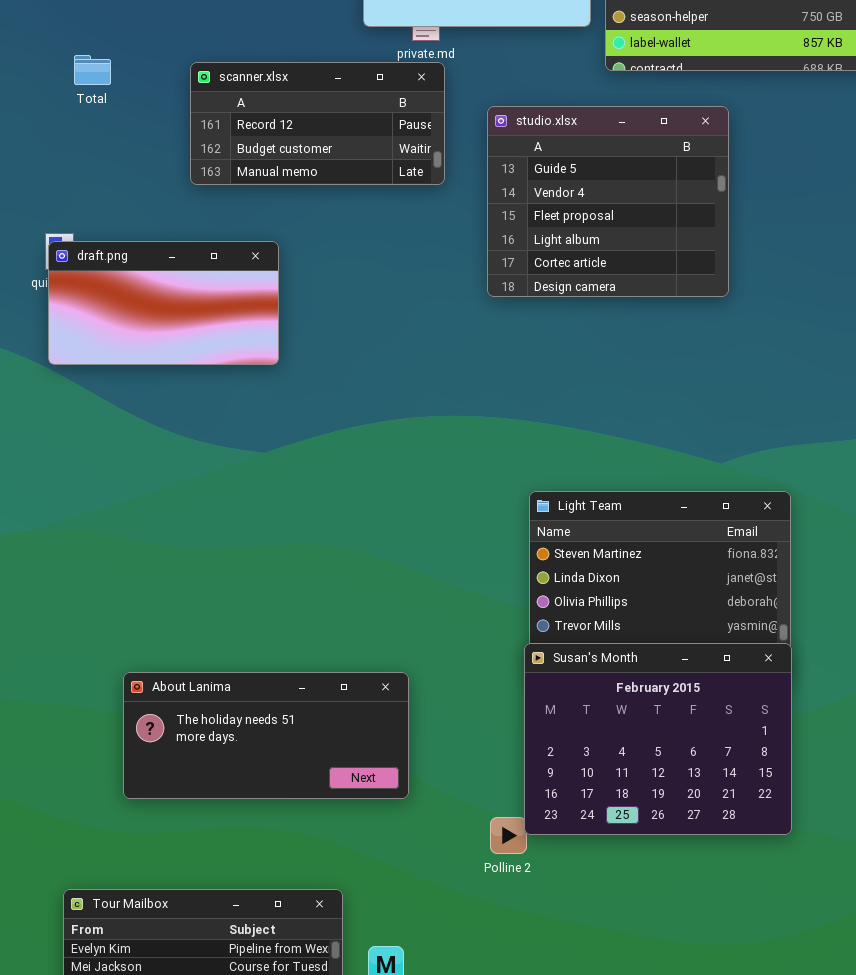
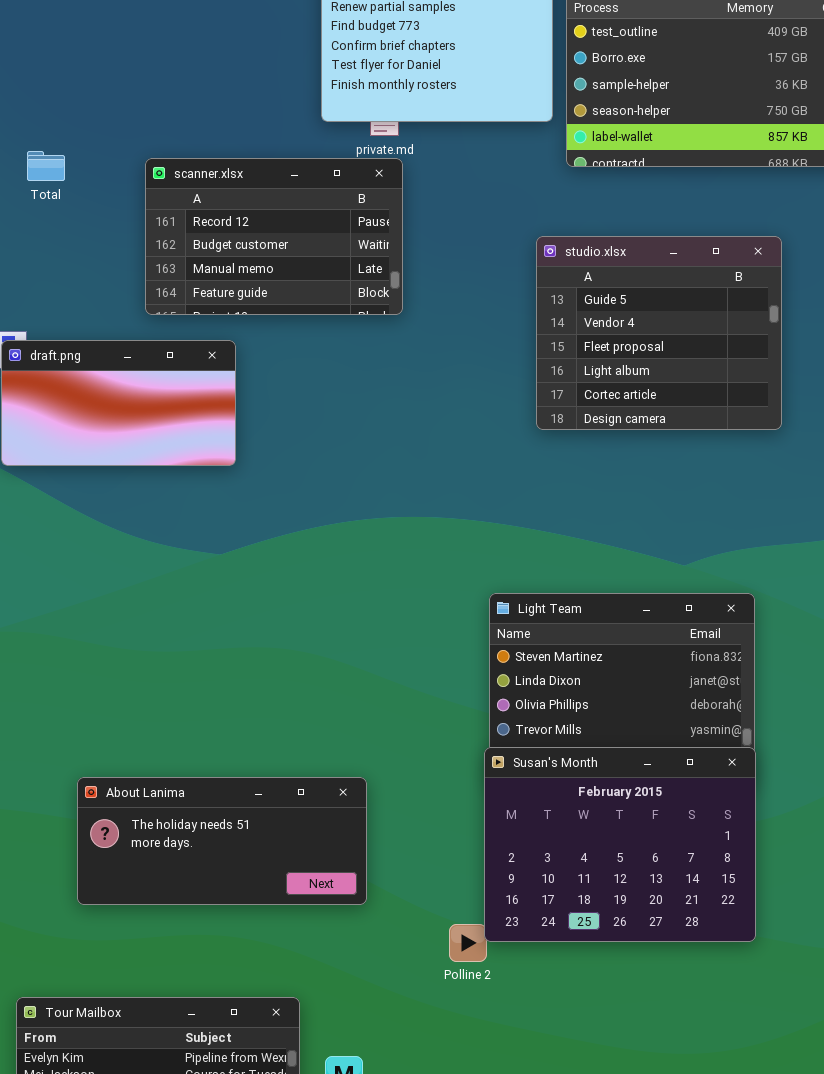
scanner.xlsx: [190,62,445,185] -> [145,158,403,315], resized
studio.xlsx: [487,106,729,297] -> [536,236,782,430], moved

